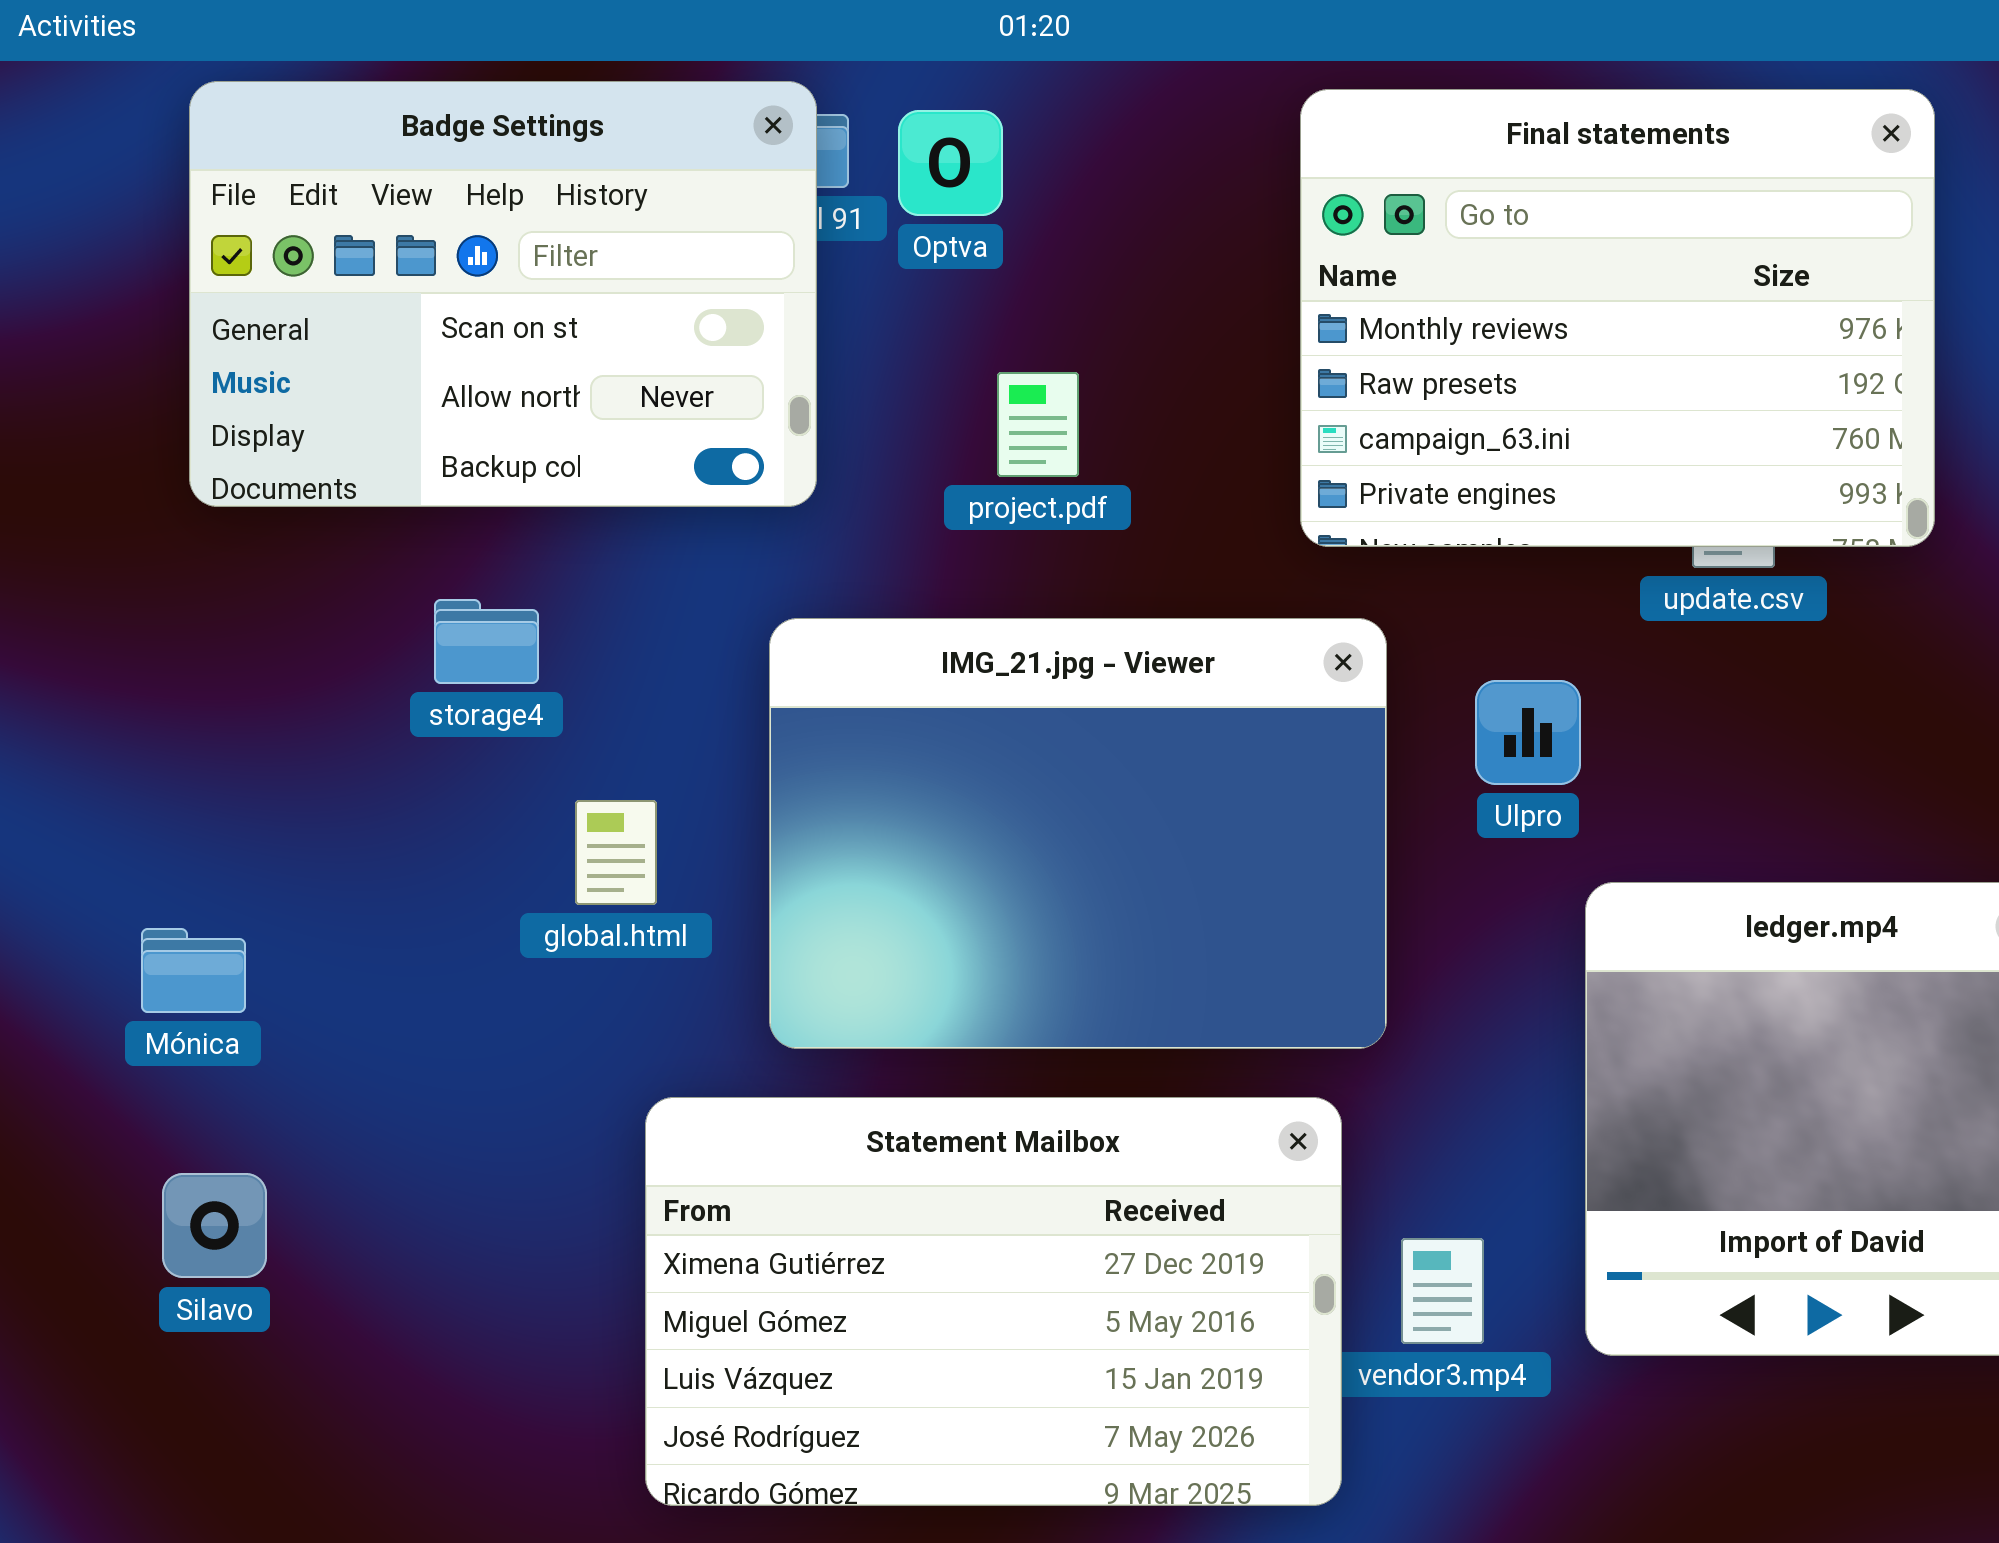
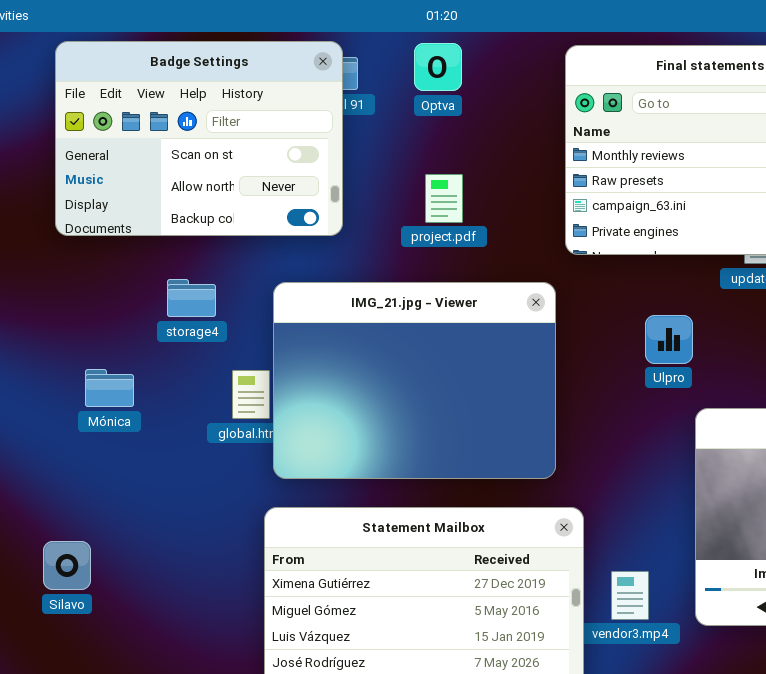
Optva: [898,110,1003,216] -> [414,43,462,91], moved
IMG_21.jpg - Viewer: [769,618,1387,1049] -> [273,282,556,479], moved
Mónica: [141,928,246,1013] -> [85,369,134,407], moved

